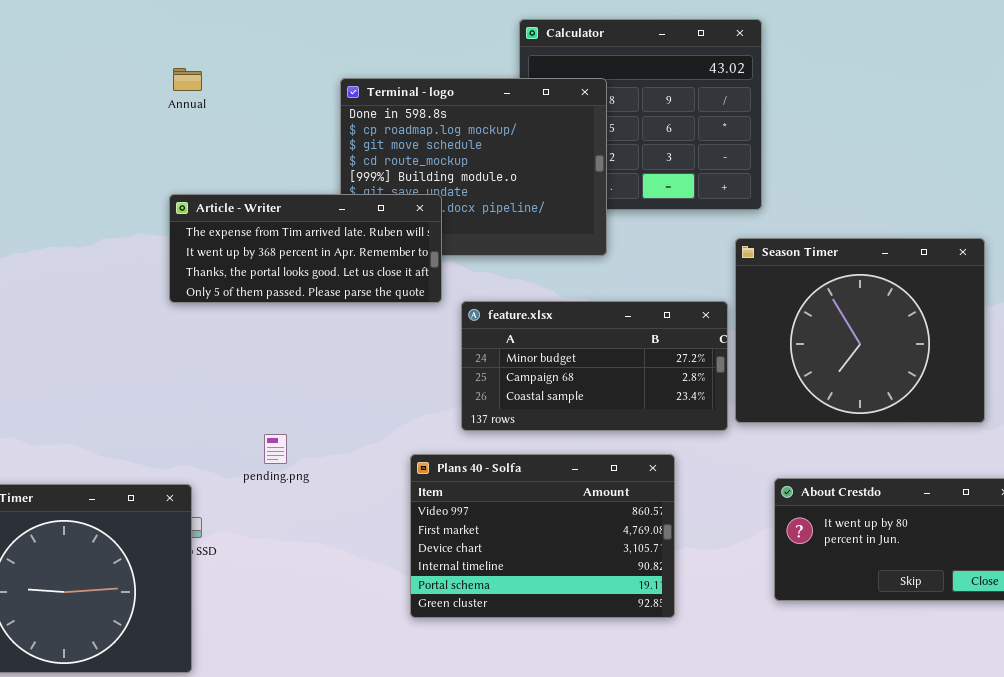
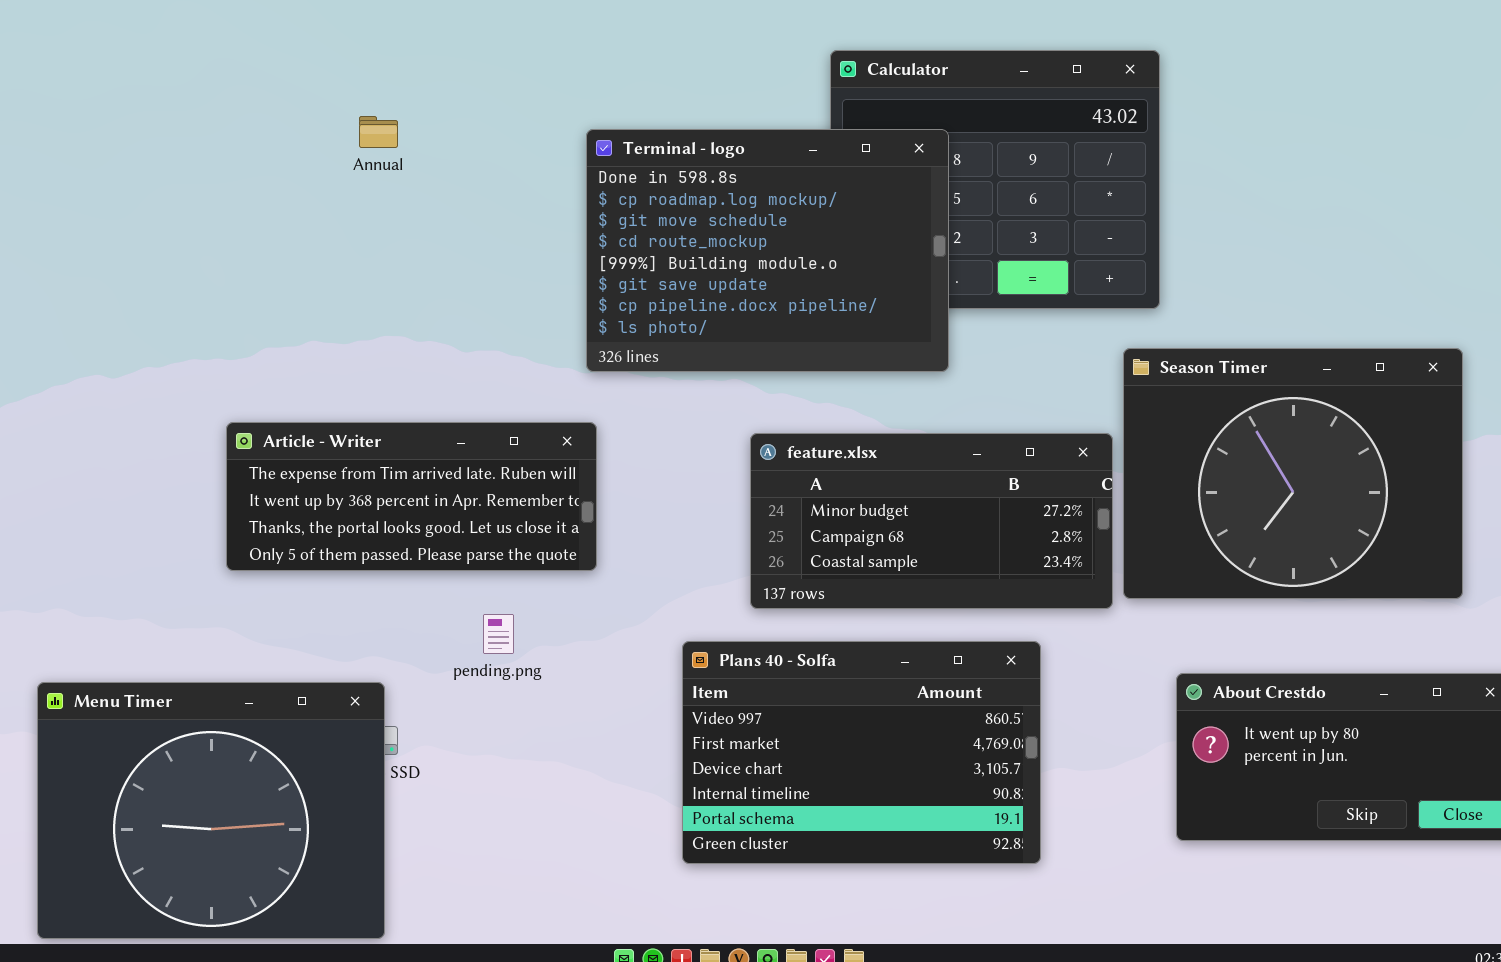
Article - Writer: [169,194,442,303] -> [226,422,597,571], moved

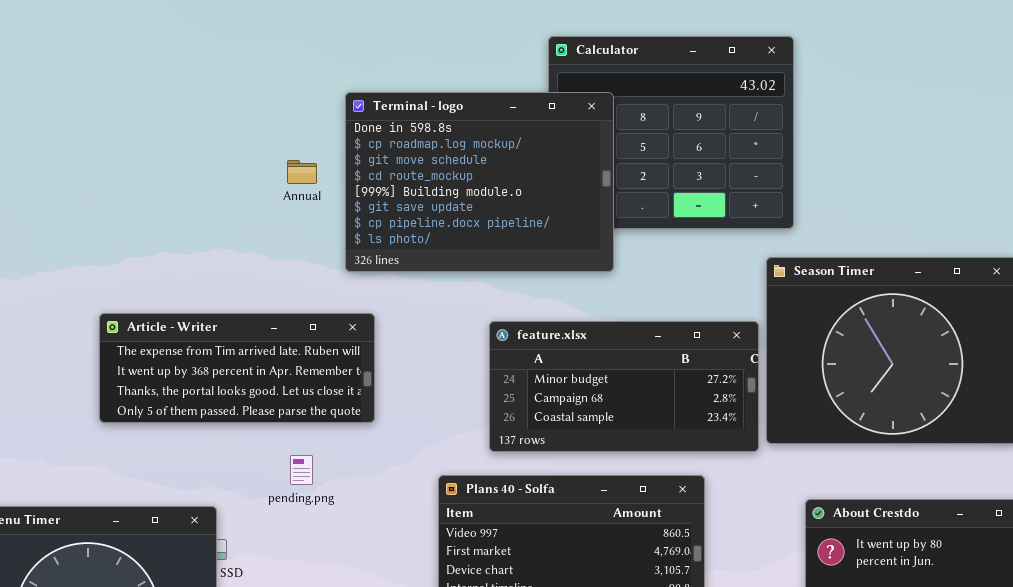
Annual: [359,116,398,148] -> [287,160,317,184], moved
Terminal - logo: [586,129,949,372] -> [345,92,614,272], moved

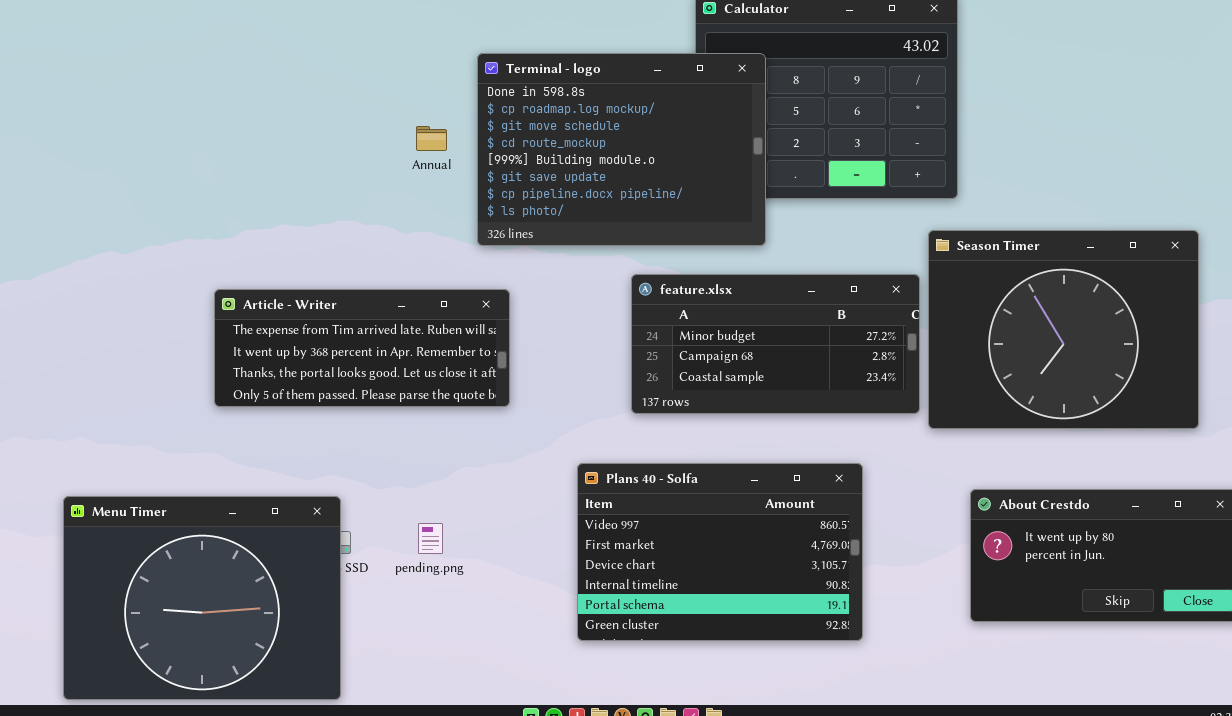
feature.xlsx: [489,321,759,452] -> [631,274,920,414], moved
pending.png: [290,455,313,485] -> [418,523,443,554], moved

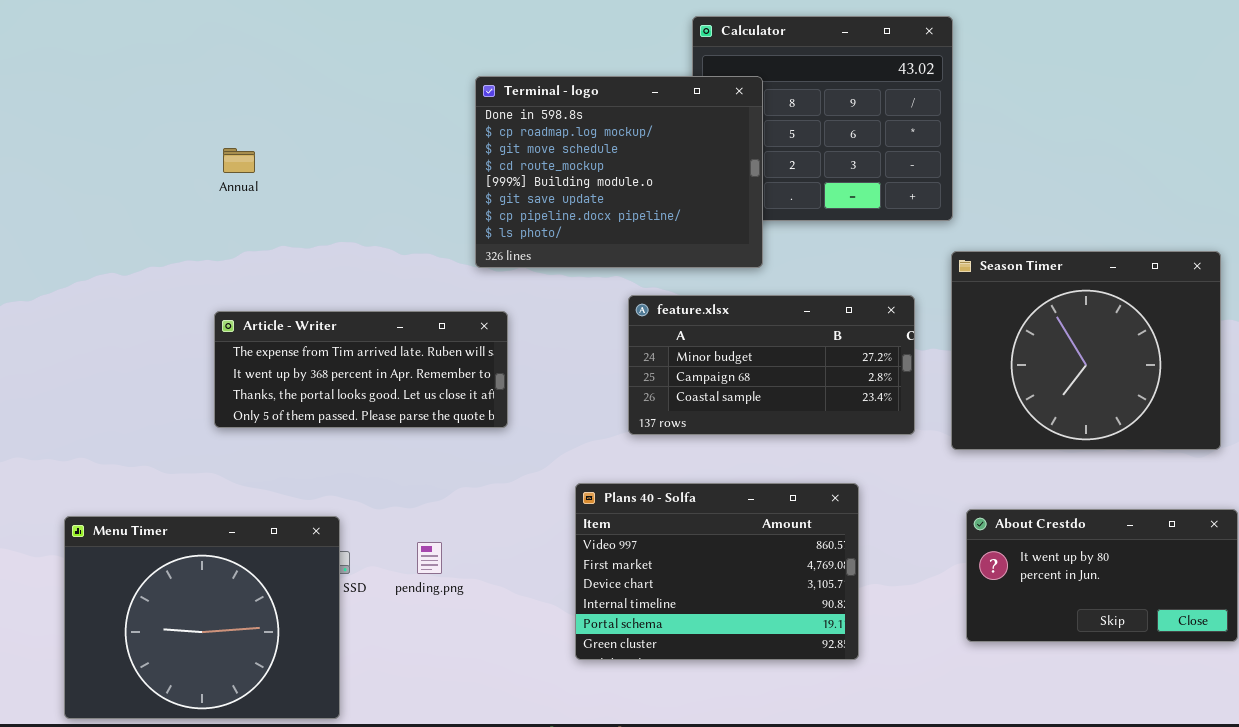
Annual: [416,126,447,151] -> [223,148,255,173], moved
Season Timer: [928,230,1199,429] -> [951,251,1221,450], moved

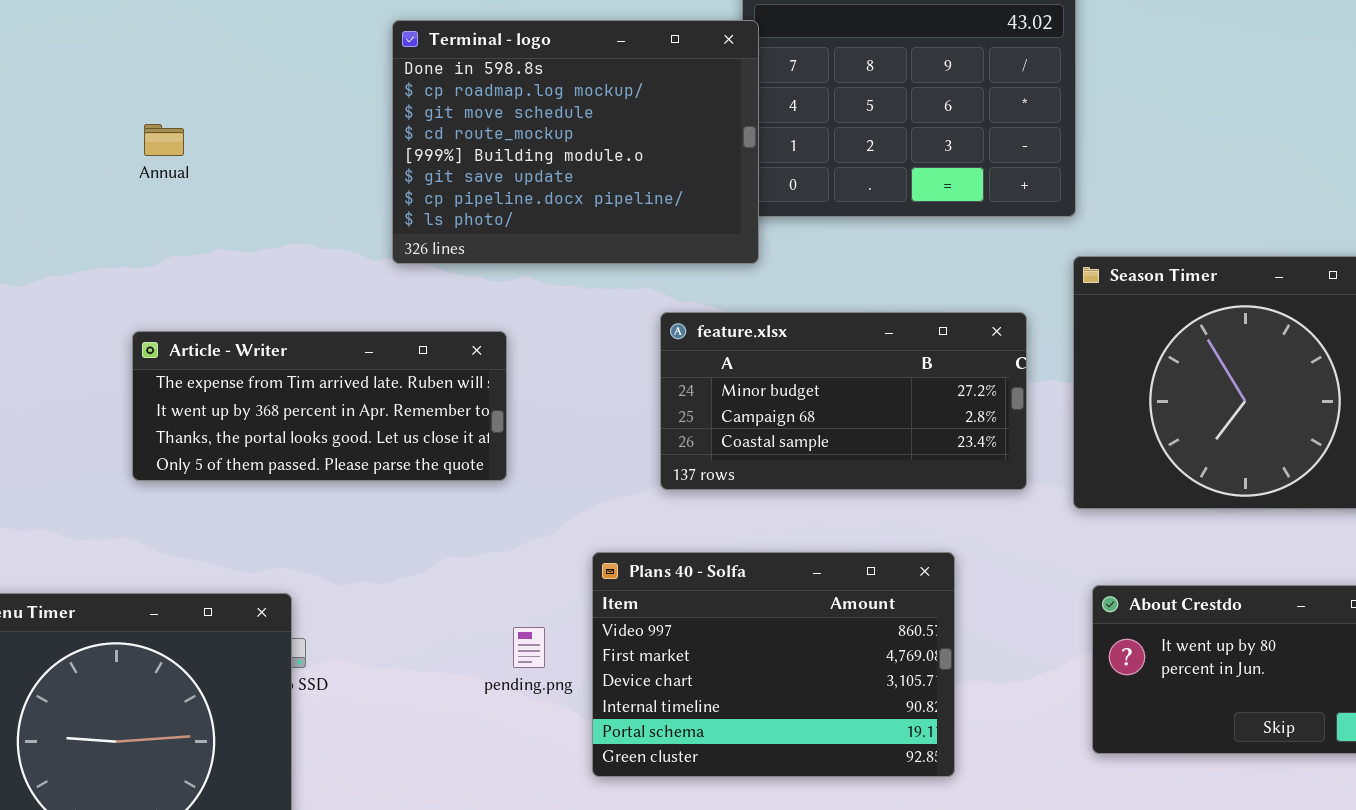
Terminal - logo: [475,76,763,268] -> [392,20,759,264], moved
pending.png: [417,542,442,574] -> [513,627,545,668], moved

